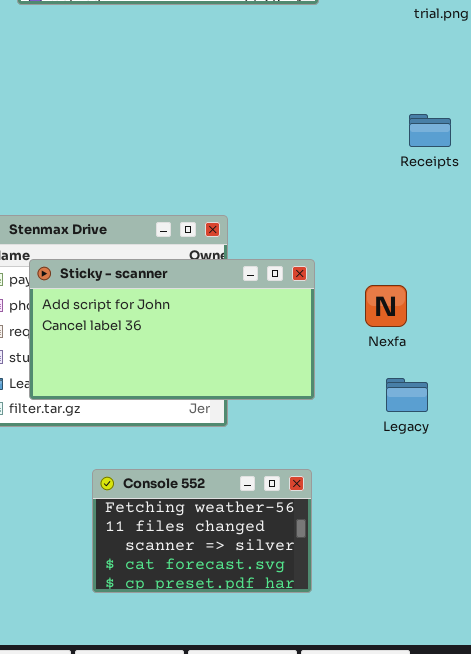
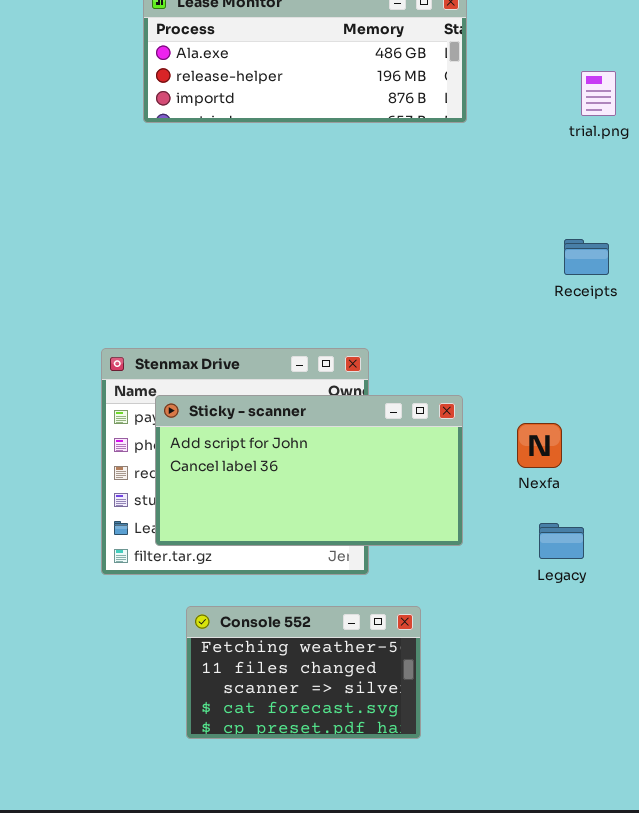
Console 552: [92,469,312,593] -> [186,606,421,739], moved

